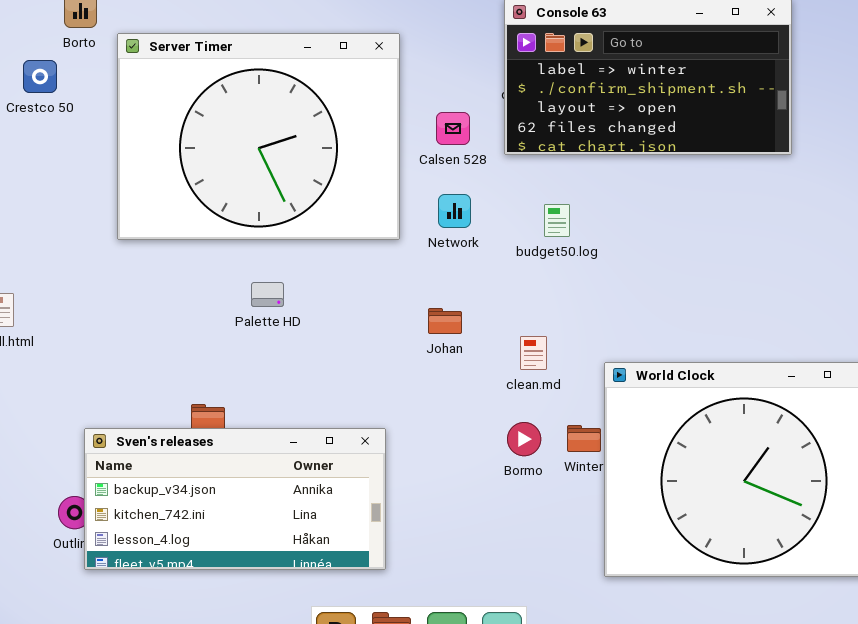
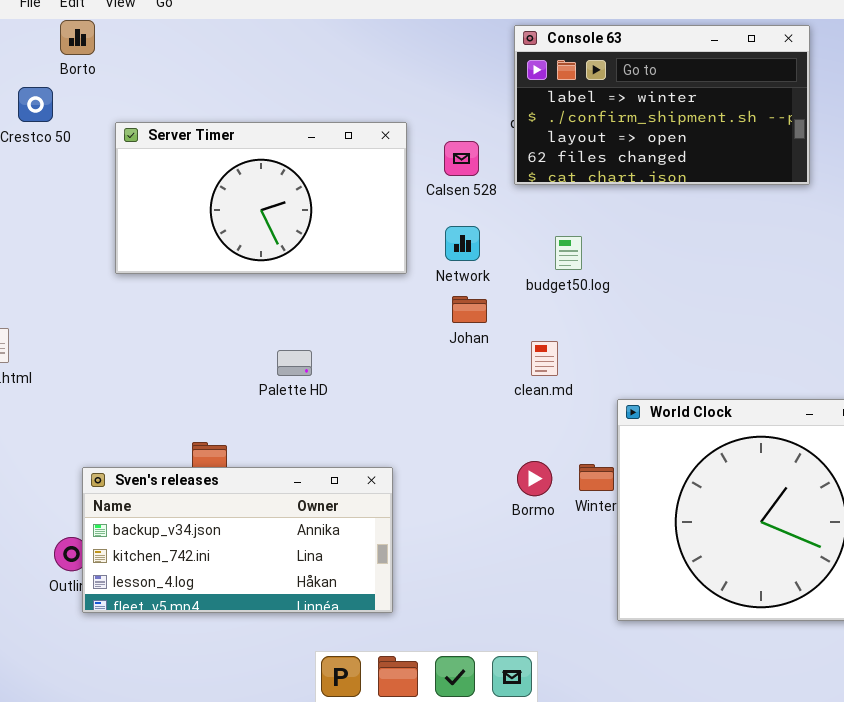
Server Timer: [117,33,400,240] -> [115,122,407,274], resized
Palette HD: [251,282,284,307] -> [277,350,312,376], moved
Johan: [428,308,462,334] -> [452,296,487,323], moved
clean.md: [520,336,547,370] -> [531,341,558,376], moved

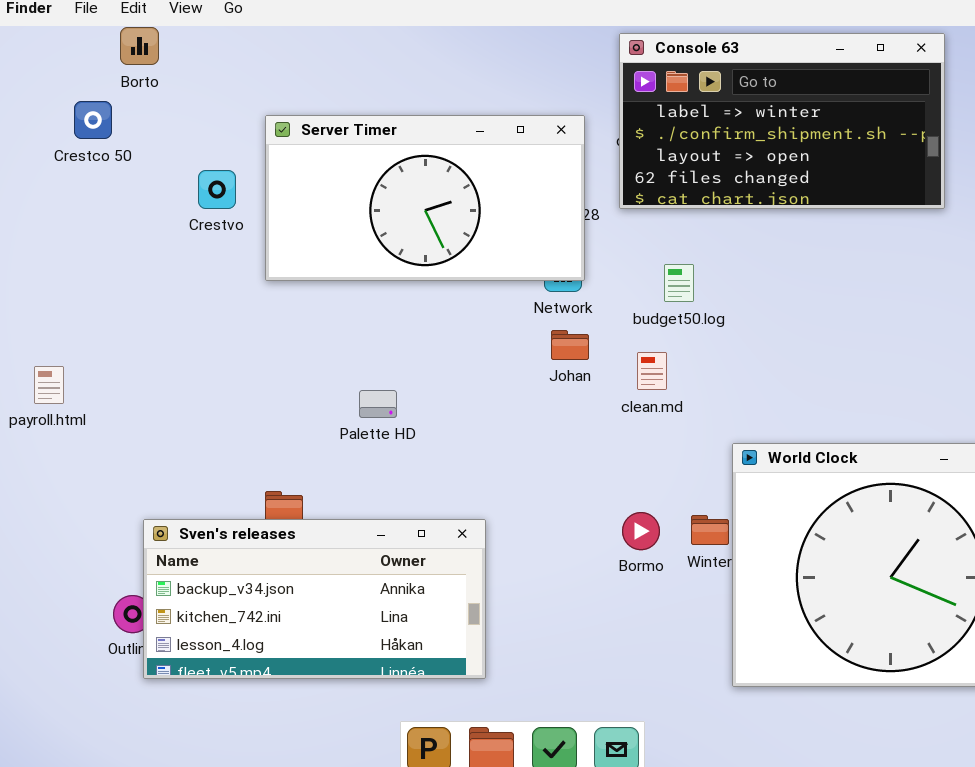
Server Timer: [115,122,407,274] -> [265,115,585,281], moved
clean.md: [531,341,558,376] -> [637,352,667,390], moved

